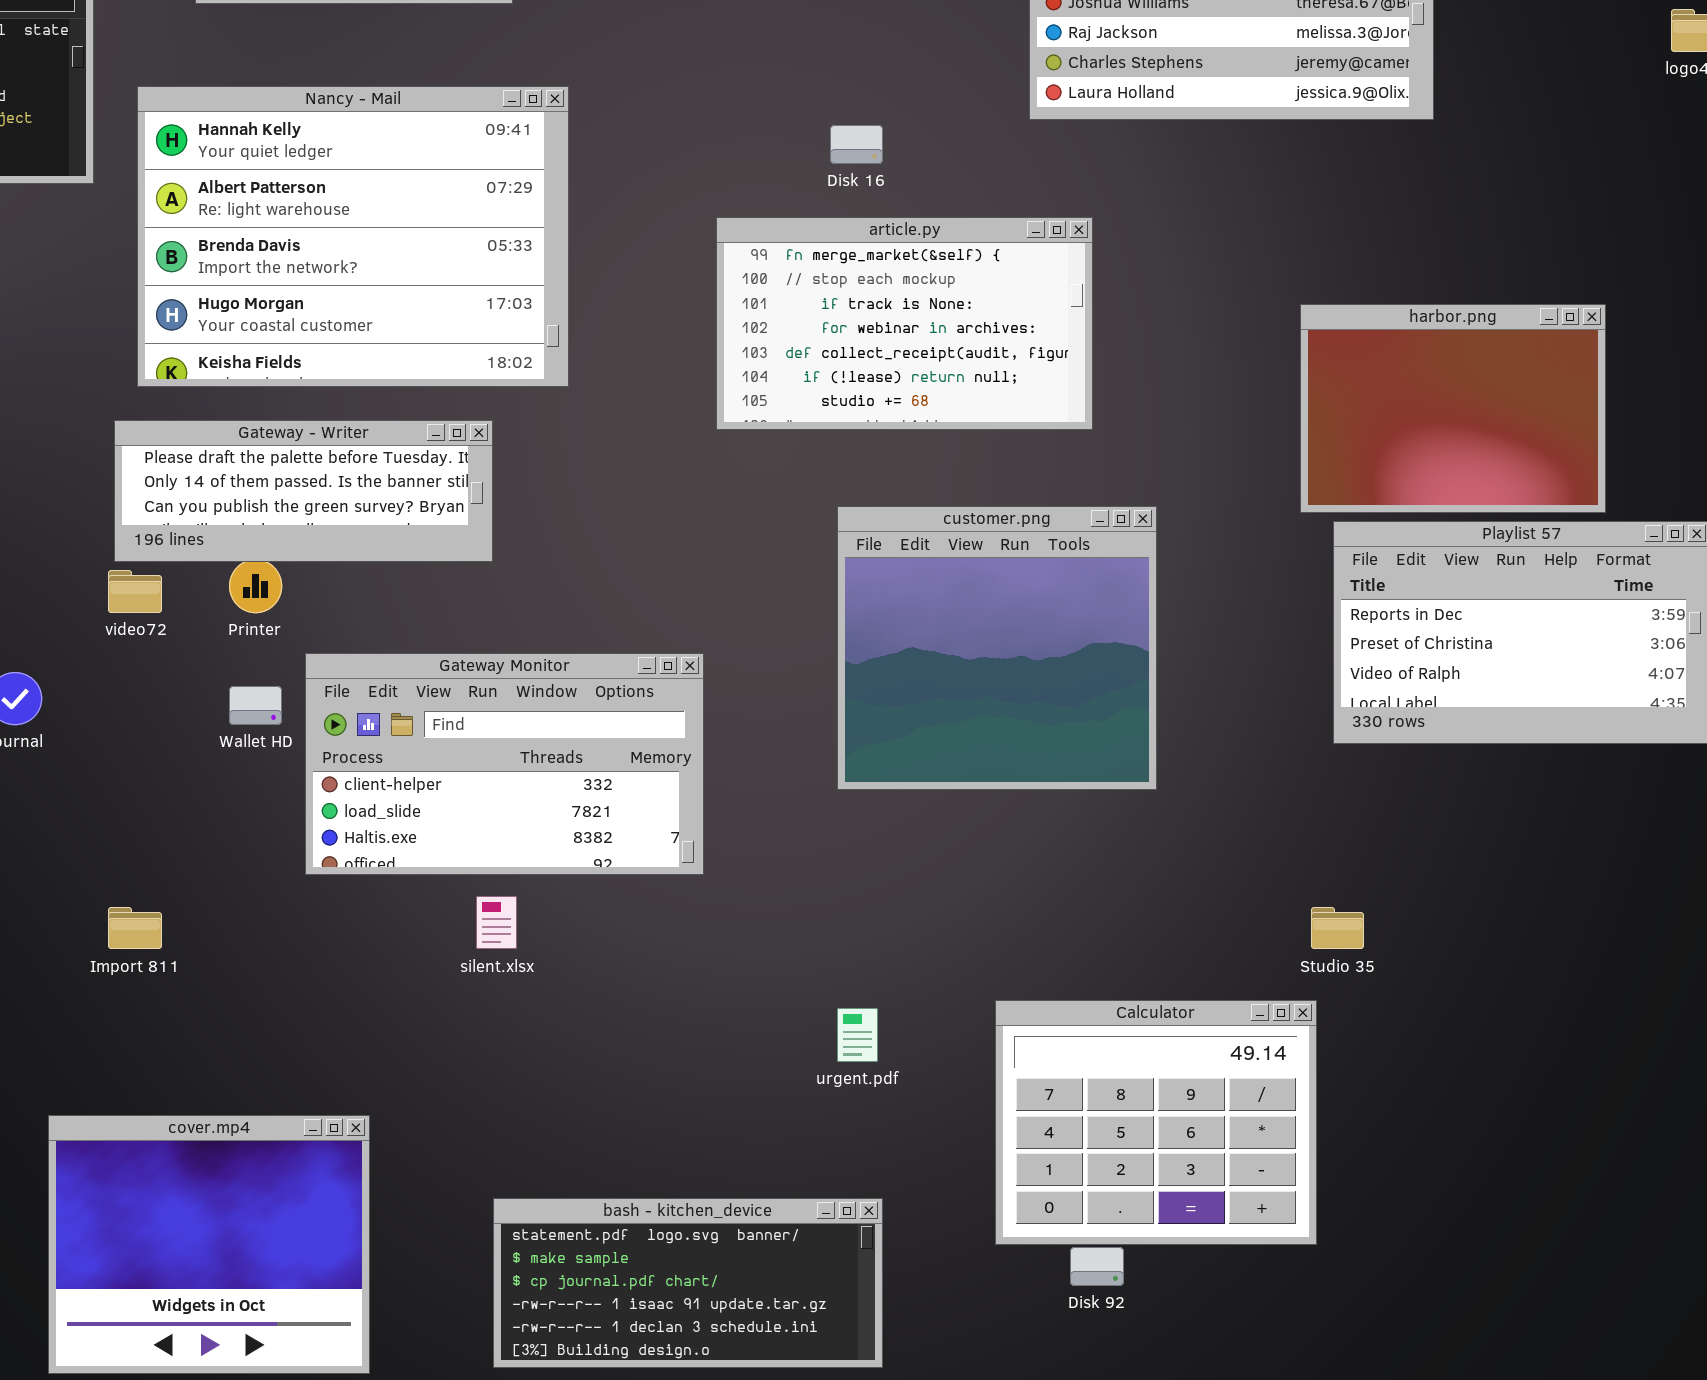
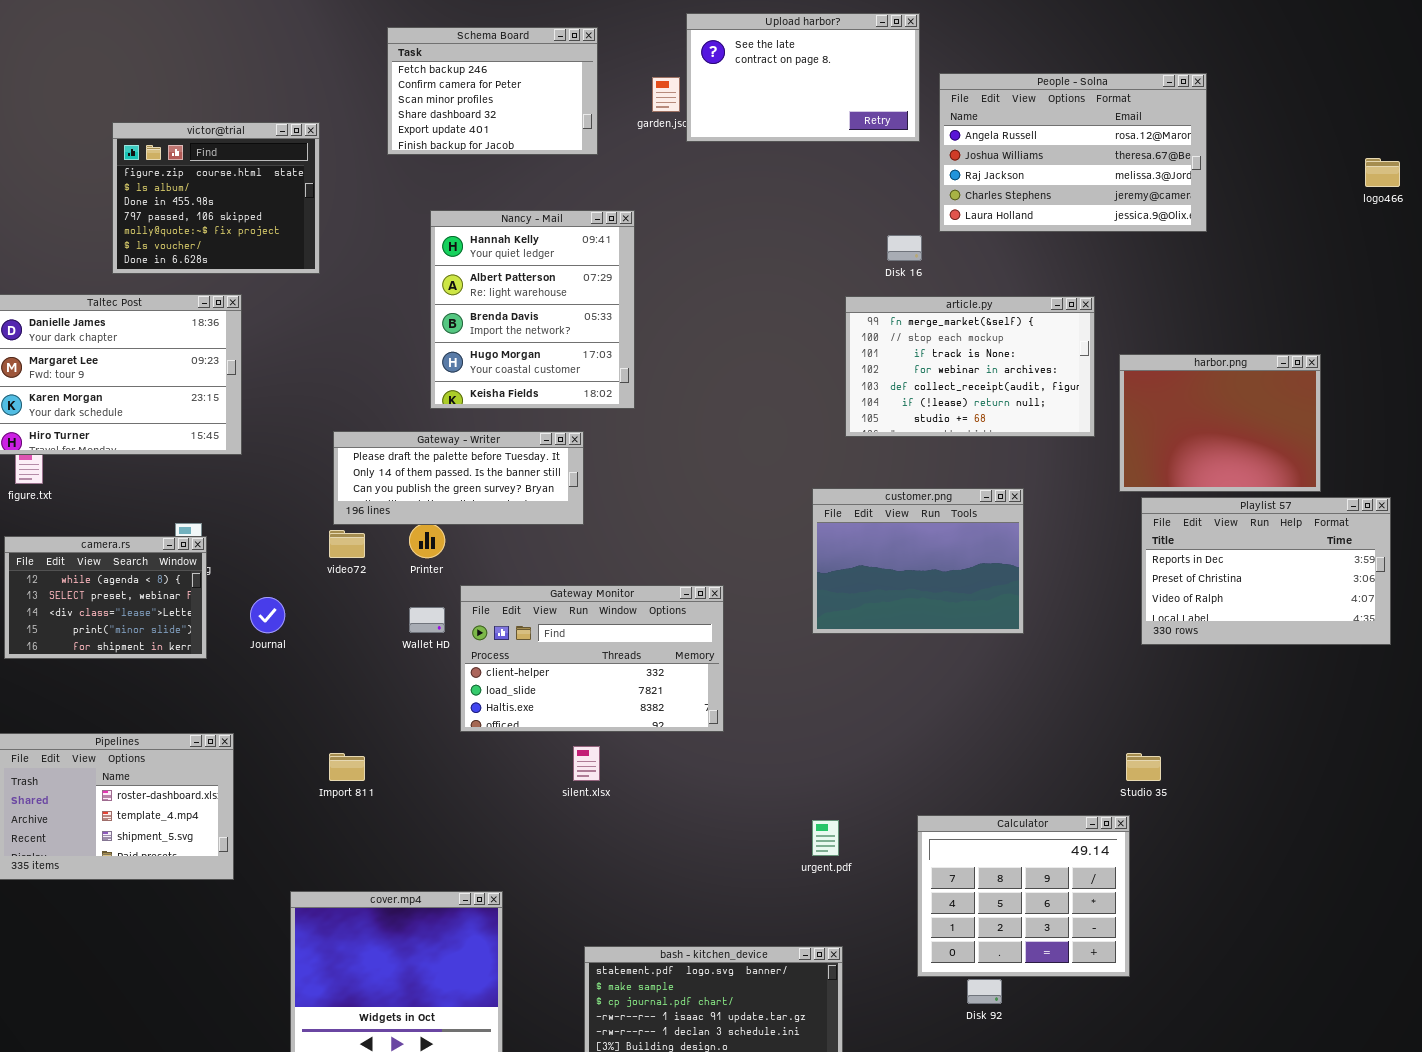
Nancy - Mail: [137,86,569,387] -> [430,210,635,409], resized
Disk 16: [830,125,883,164] -> [887,235,922,261], moved
article.py: [716,217,1093,430] -> [845,296,1095,437], moved
customer.png: [837,506,1157,790] -> [812,488,1024,634], resized

